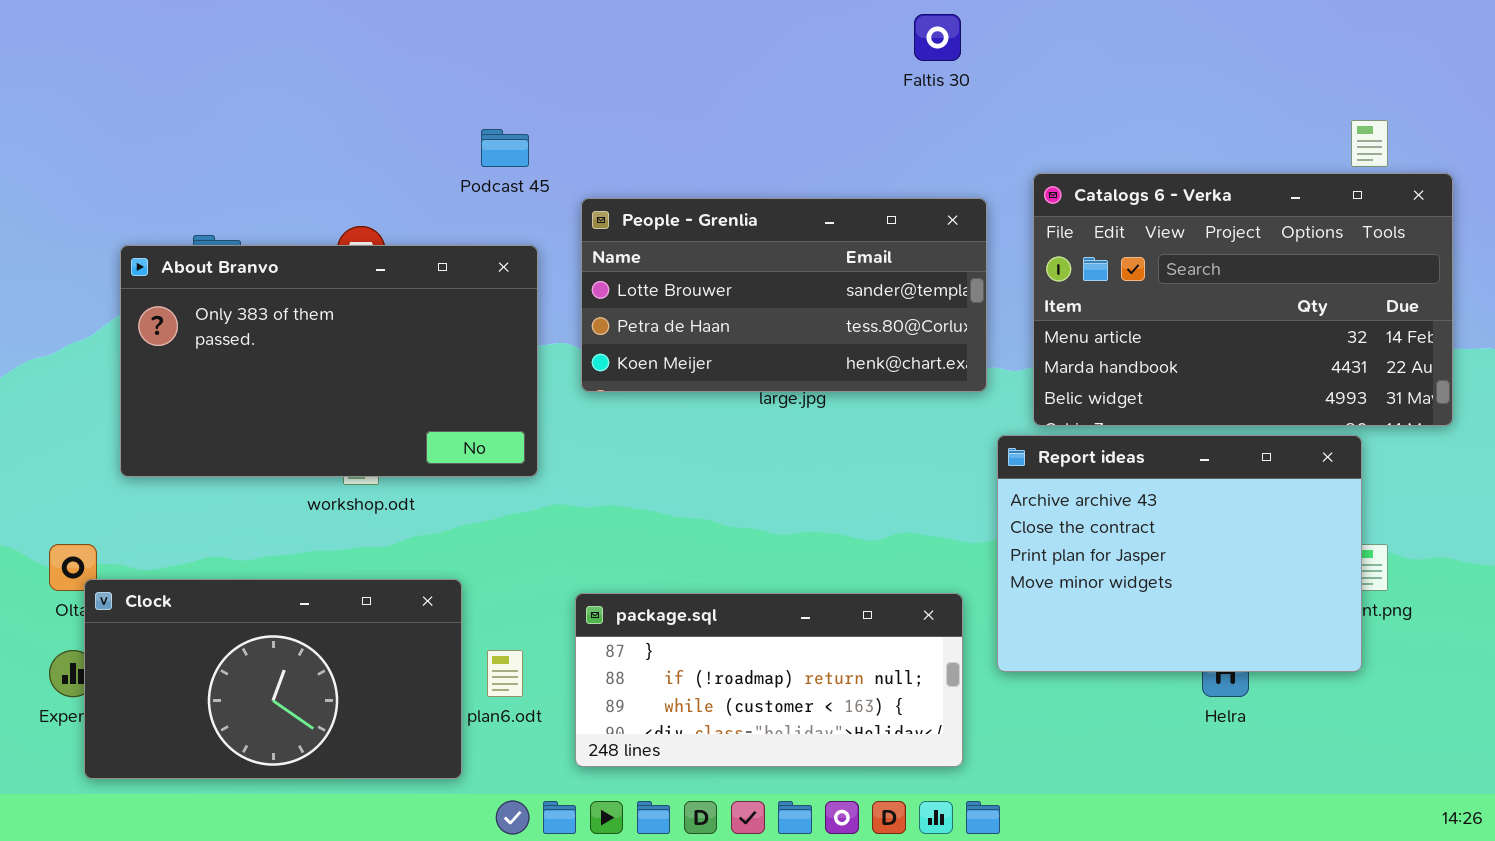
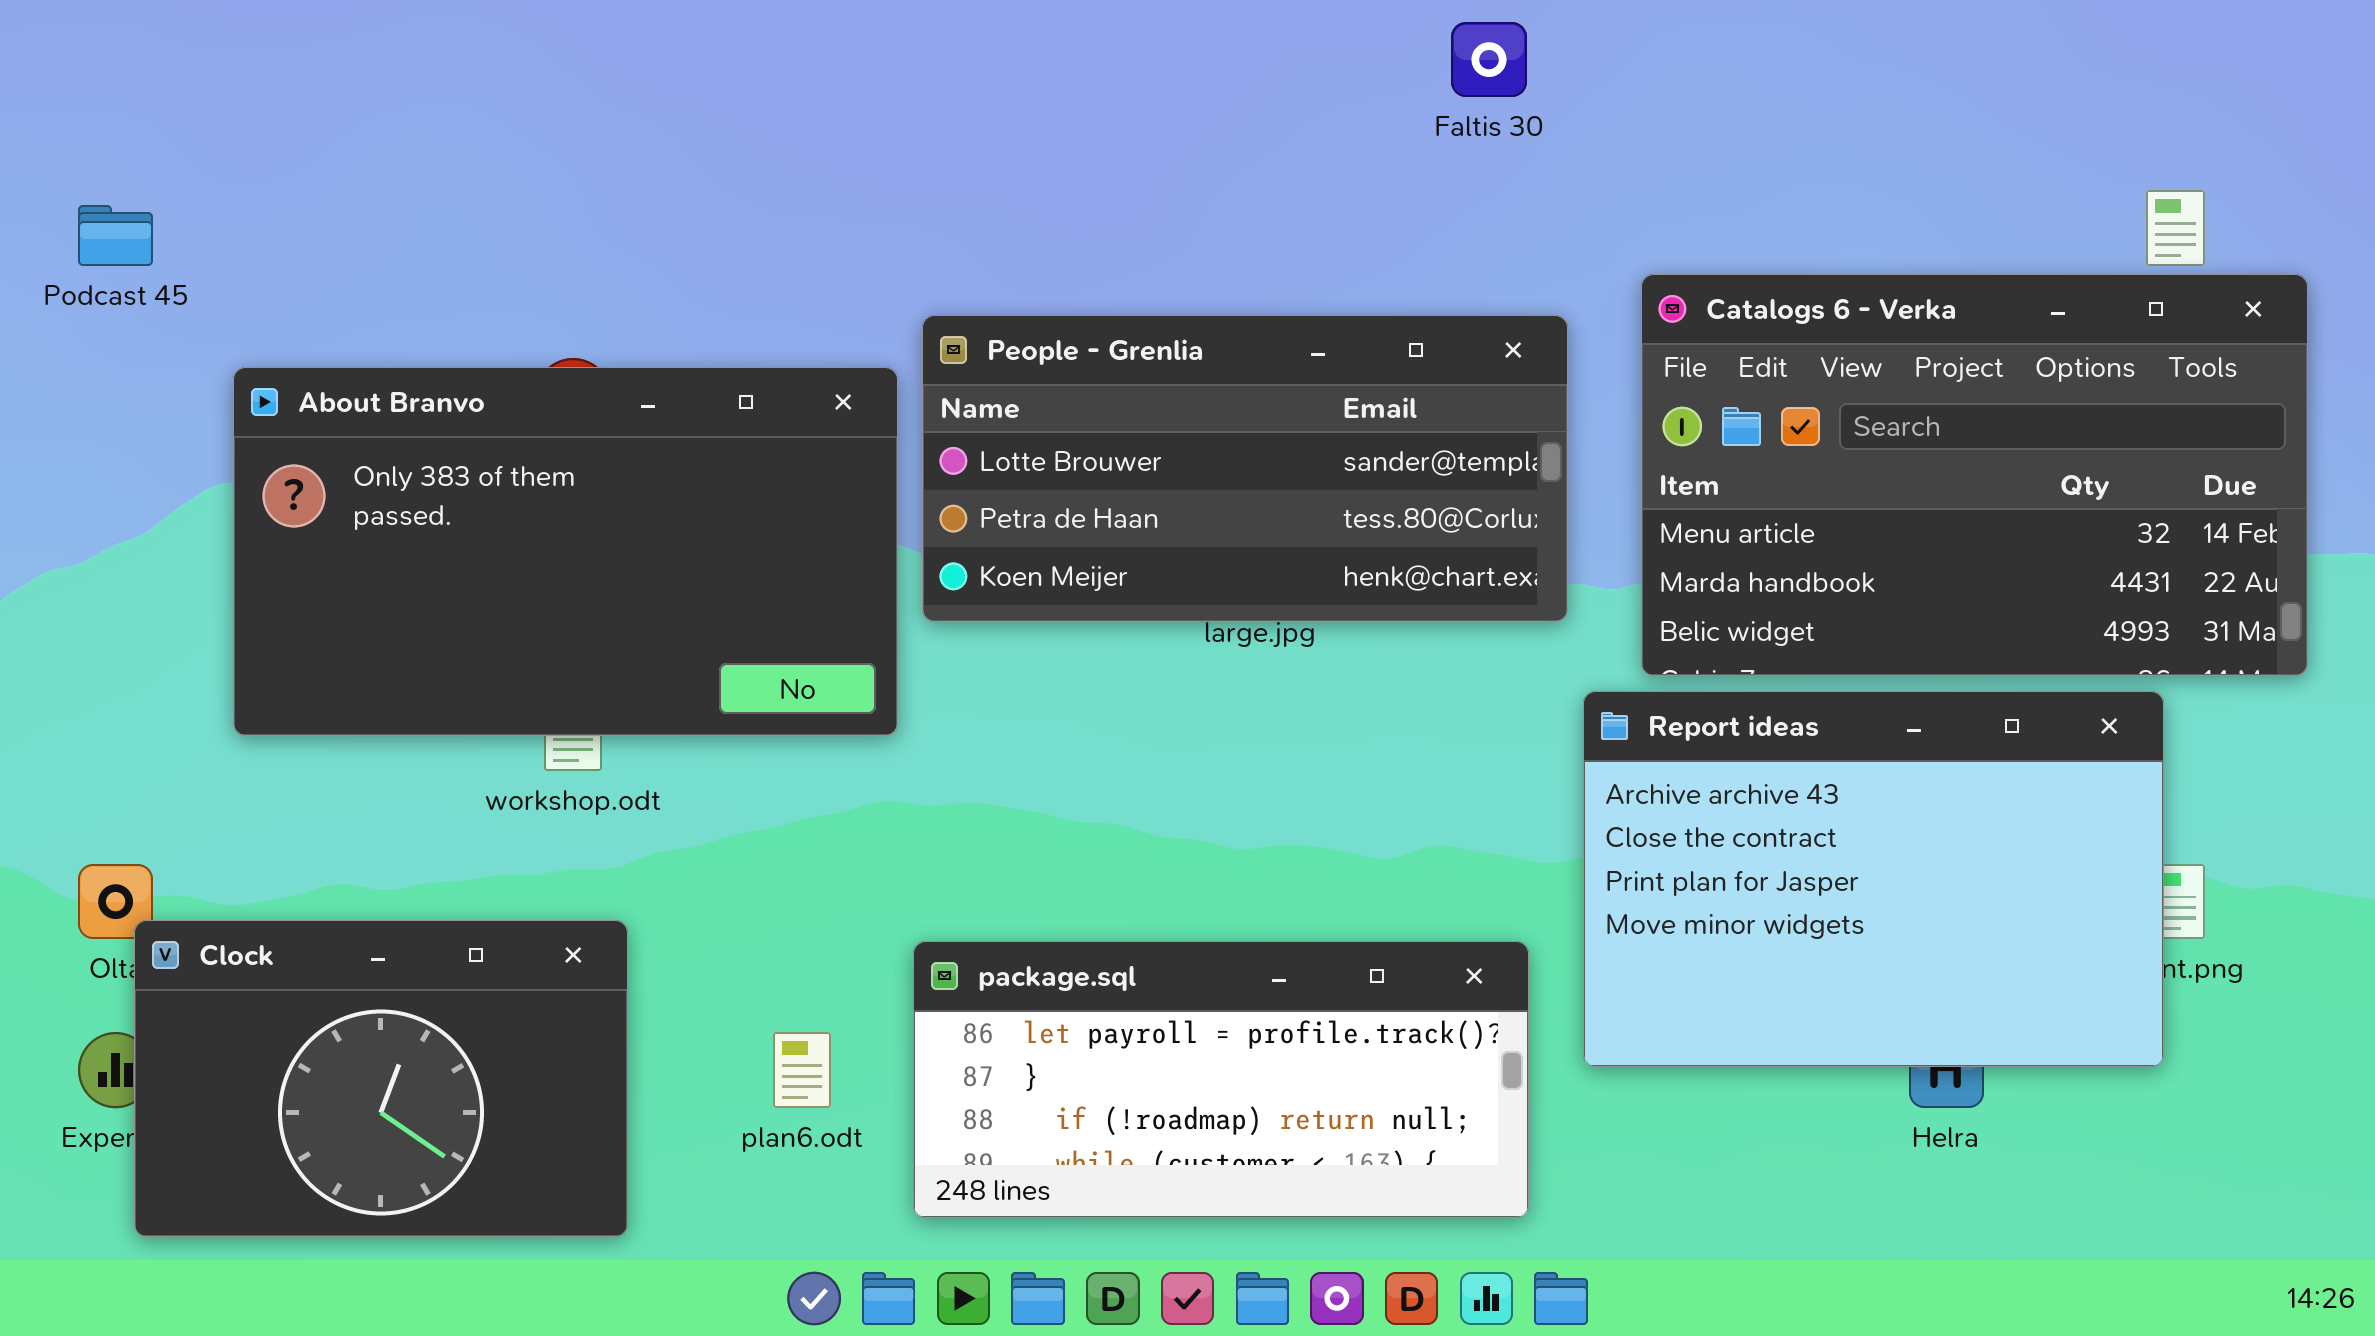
Podcast 45: [481,129,529,167] -> [78,205,153,266], moved
About Branvo: [120,245,538,477] -> [233,367,898,736], moved
Clock: [84,579,462,779] -> [134,920,628,1237], resized
package.sql: [575,593,963,767] -> [913,941,1529,1218], scrolled up 1 row

